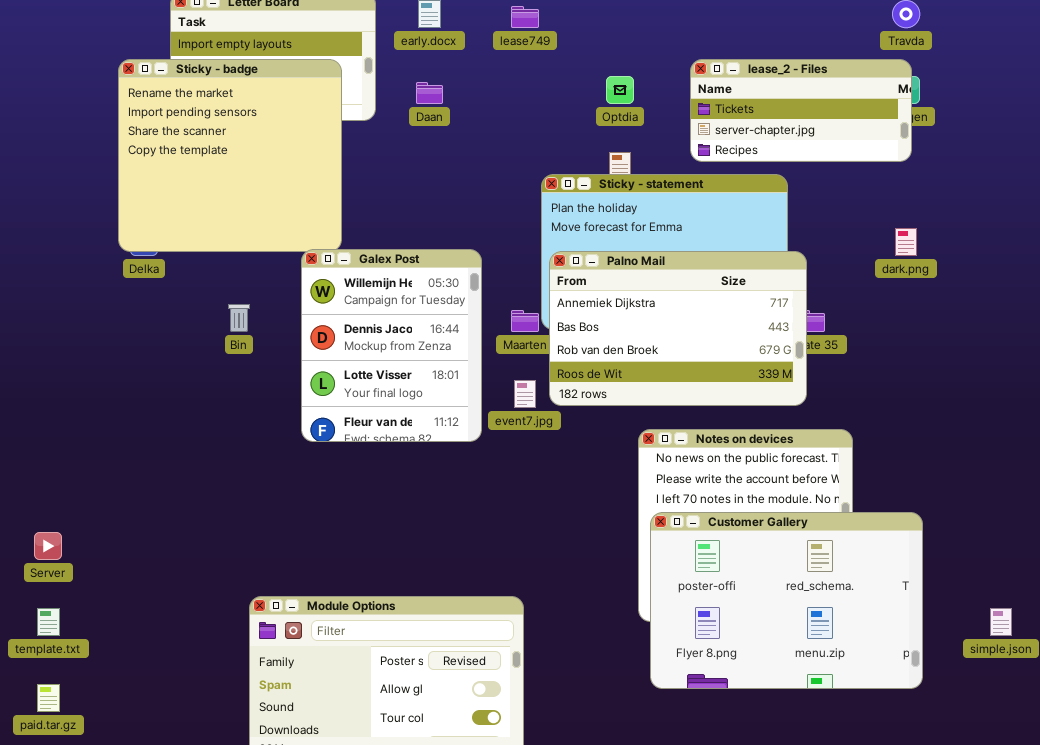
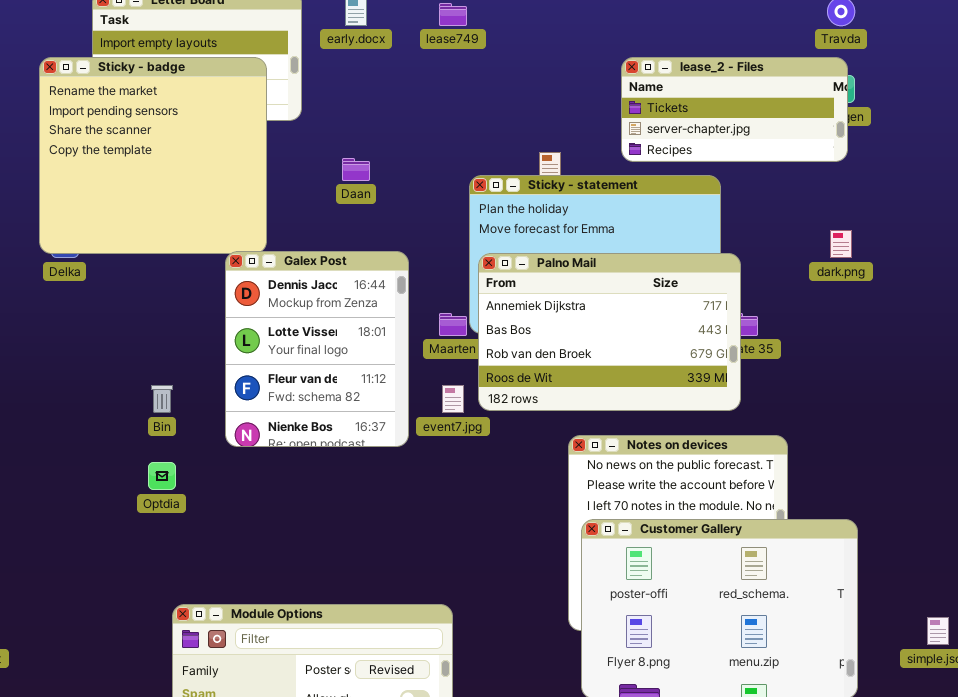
Optdia: [606,76,634,104] -> [148,462,176,490], moved
Daan: [416,82,443,104] -> [342,158,370,181], moved
Galex Post: [301,249,482,442] -> [225,251,409,447], scrolled down 1 row
Bin: [228,304,250,332] -> [151,385,173,413], moved

